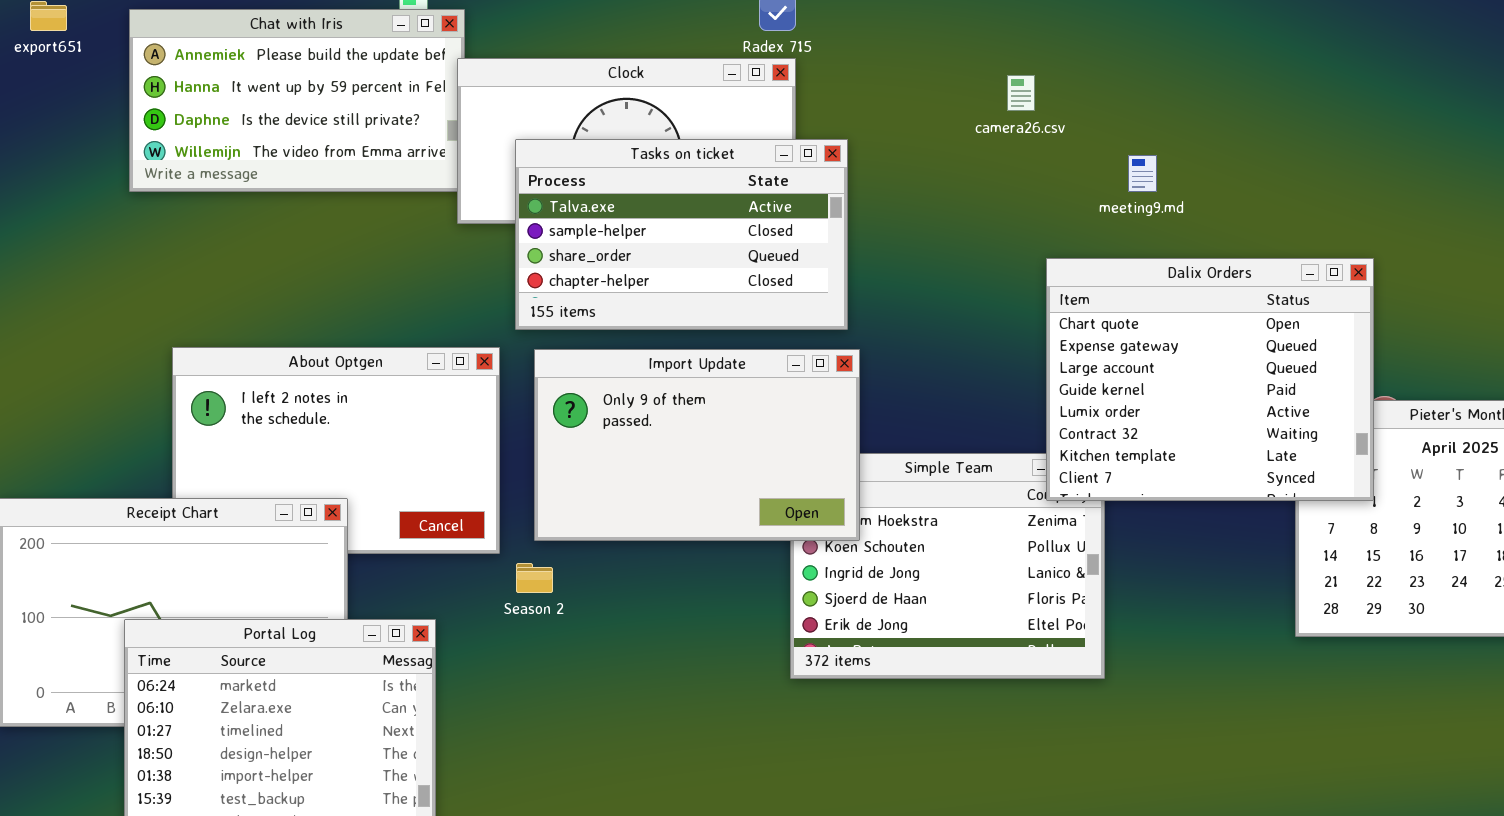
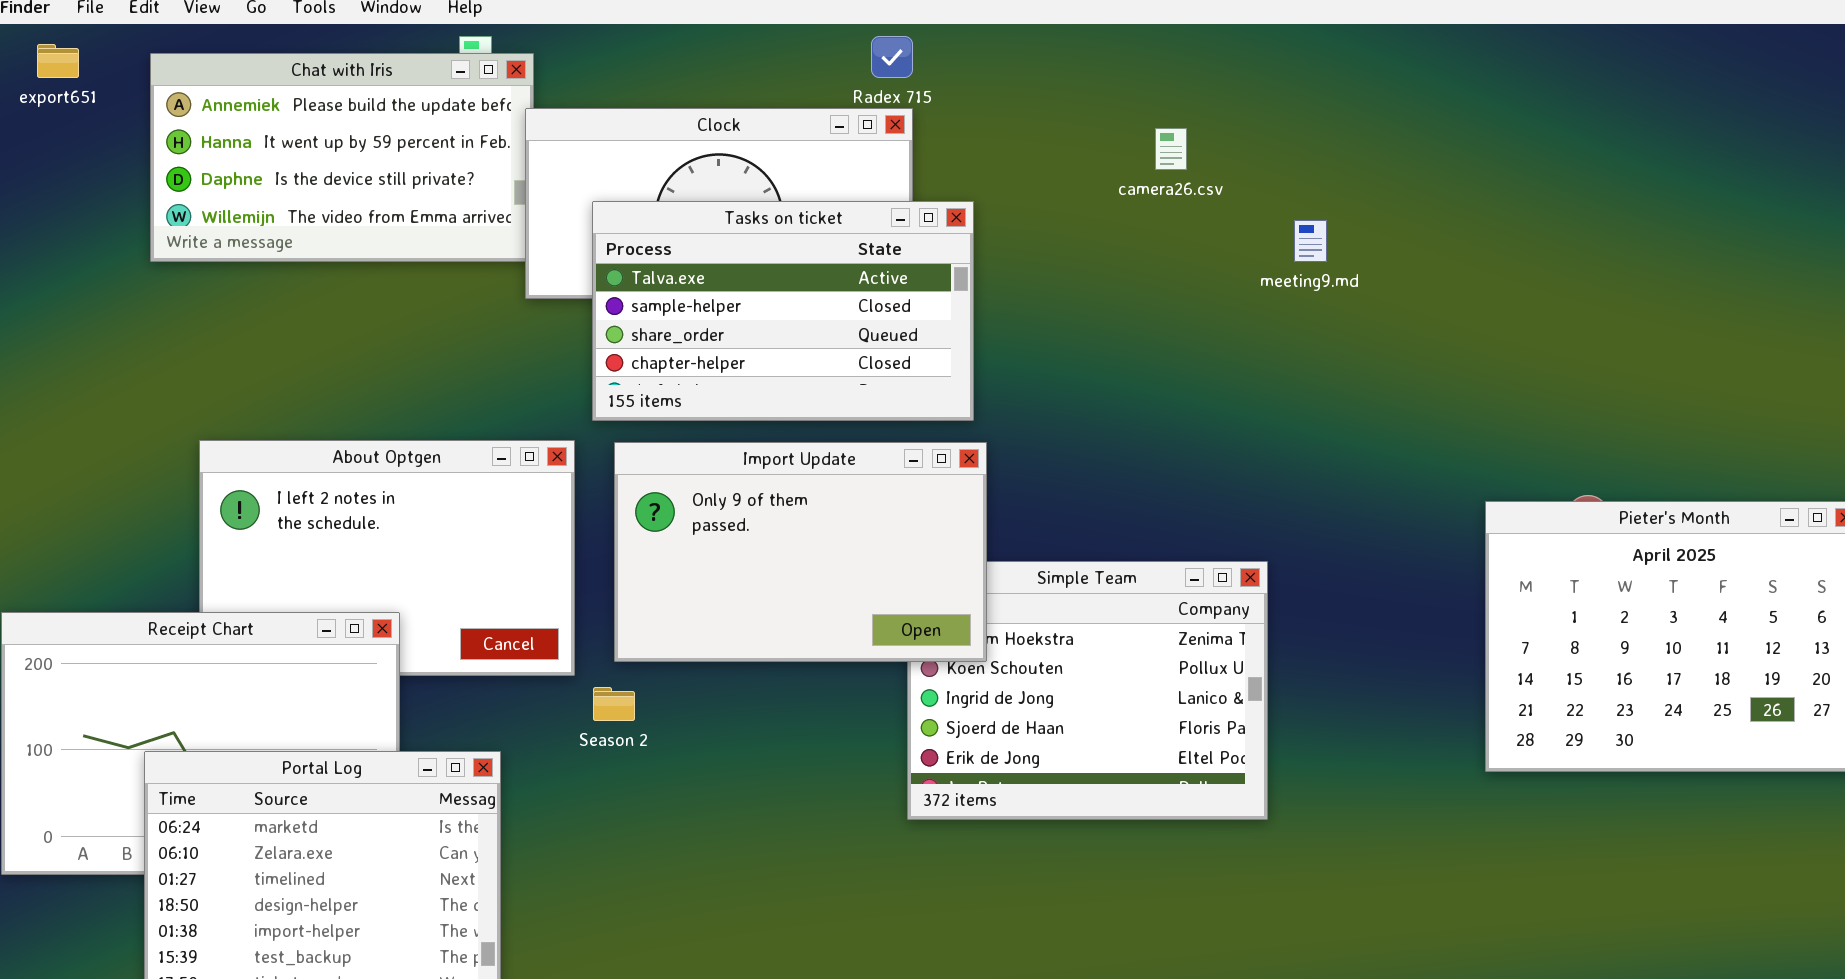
Dalix Orders: [1046,258,1374,501] -> none, closed

